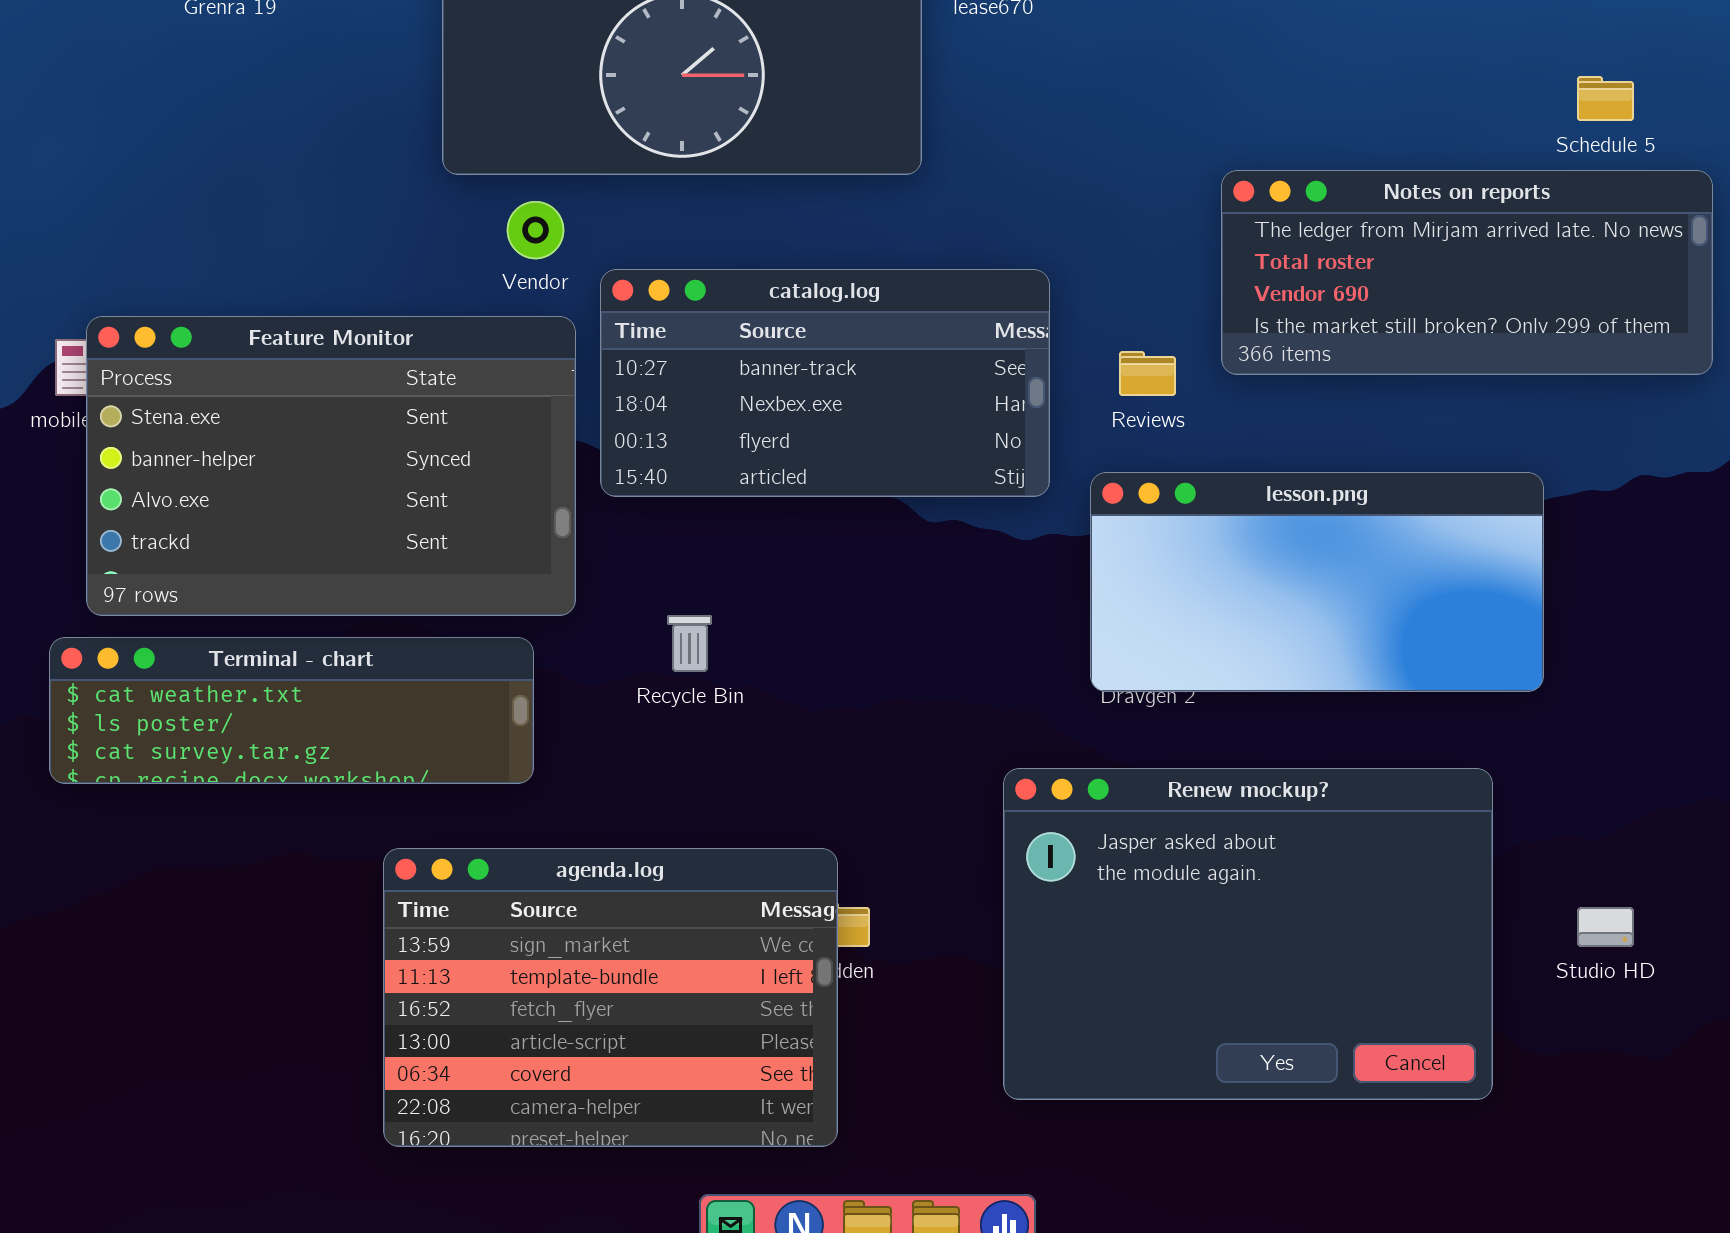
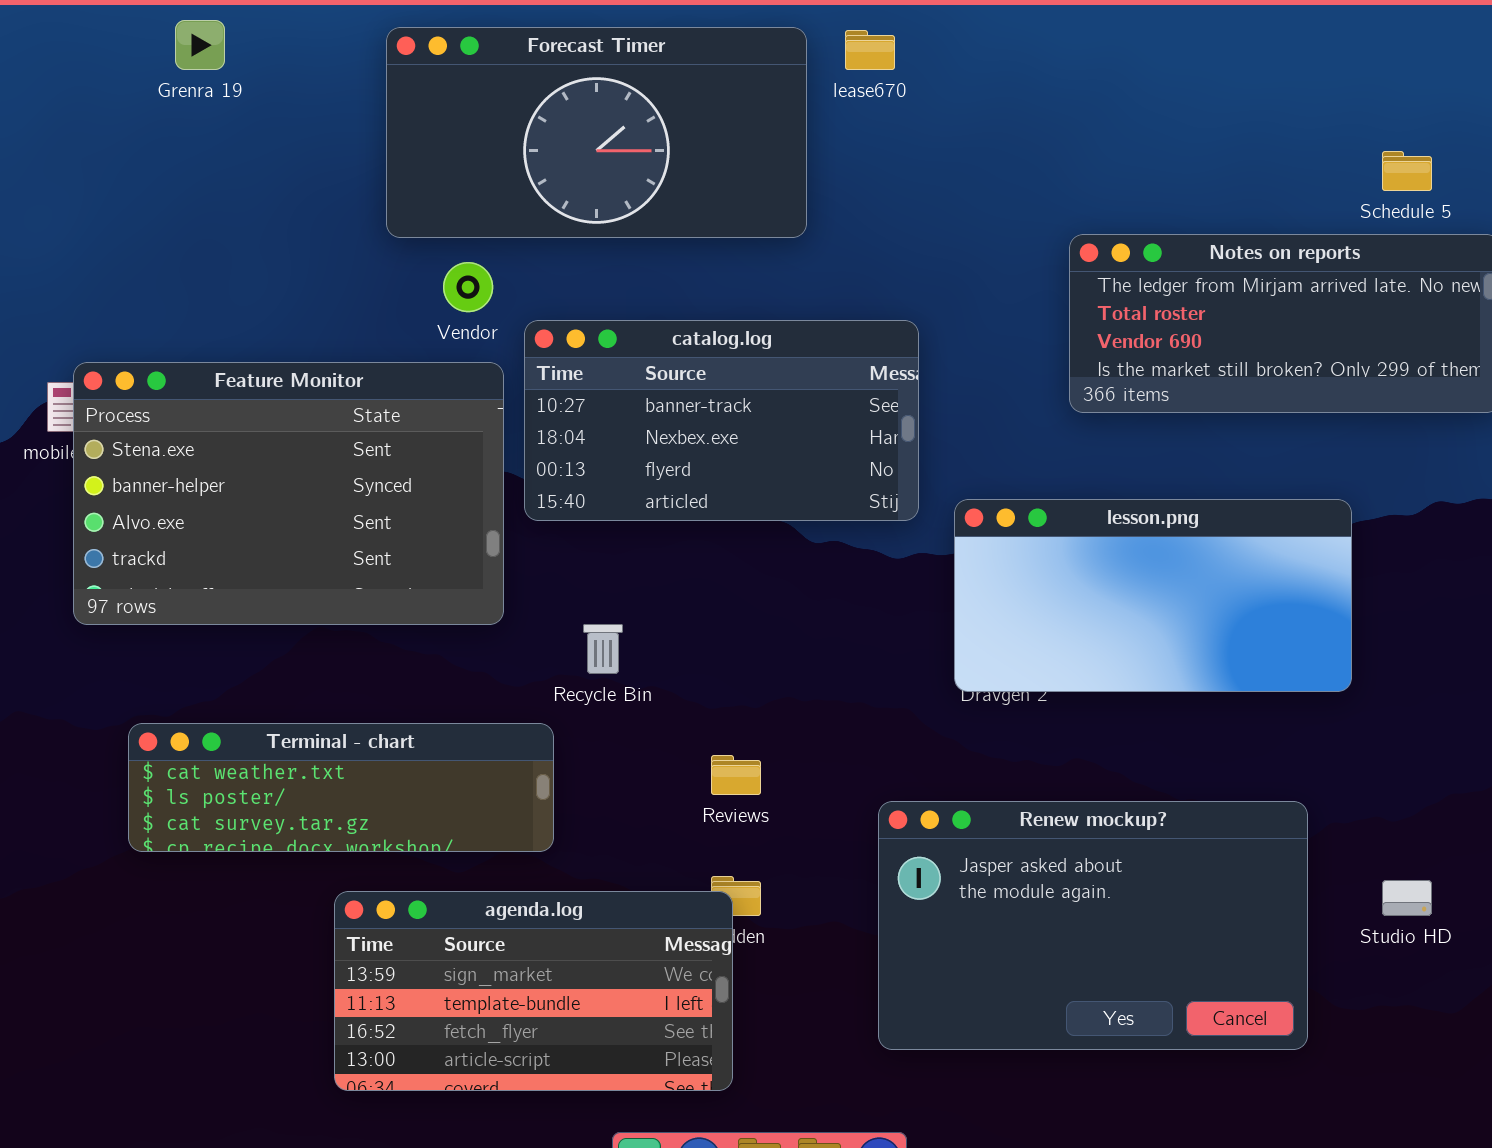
Reviews: [1119,351,1176,396] -> [711,755,761,795], moved
Terminal - chart: [49,637,534,784] -> [128,723,554,852], moved
Renew mockup?: [1003,768,1493,1100] -> [878,801,1308,1050], resized
agenda.log: [383,848,838,1147] -> [334,891,733,1091], resized

